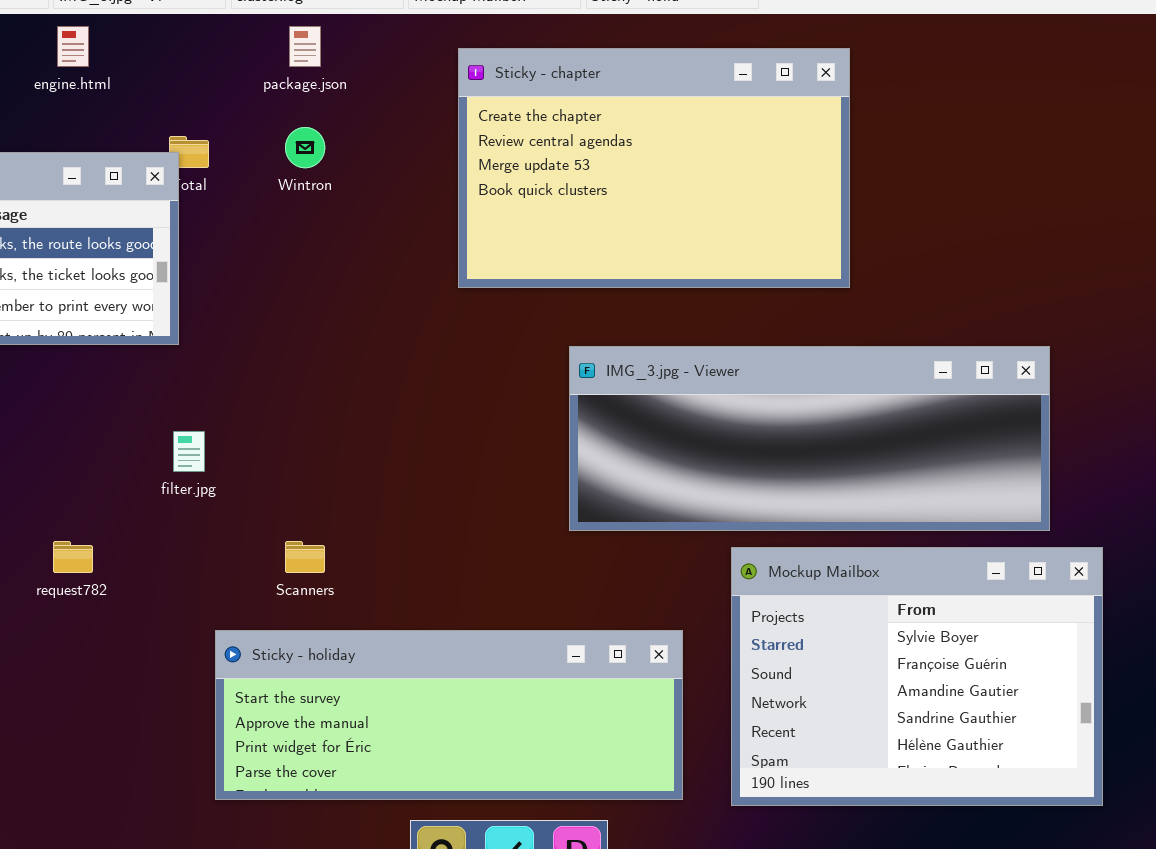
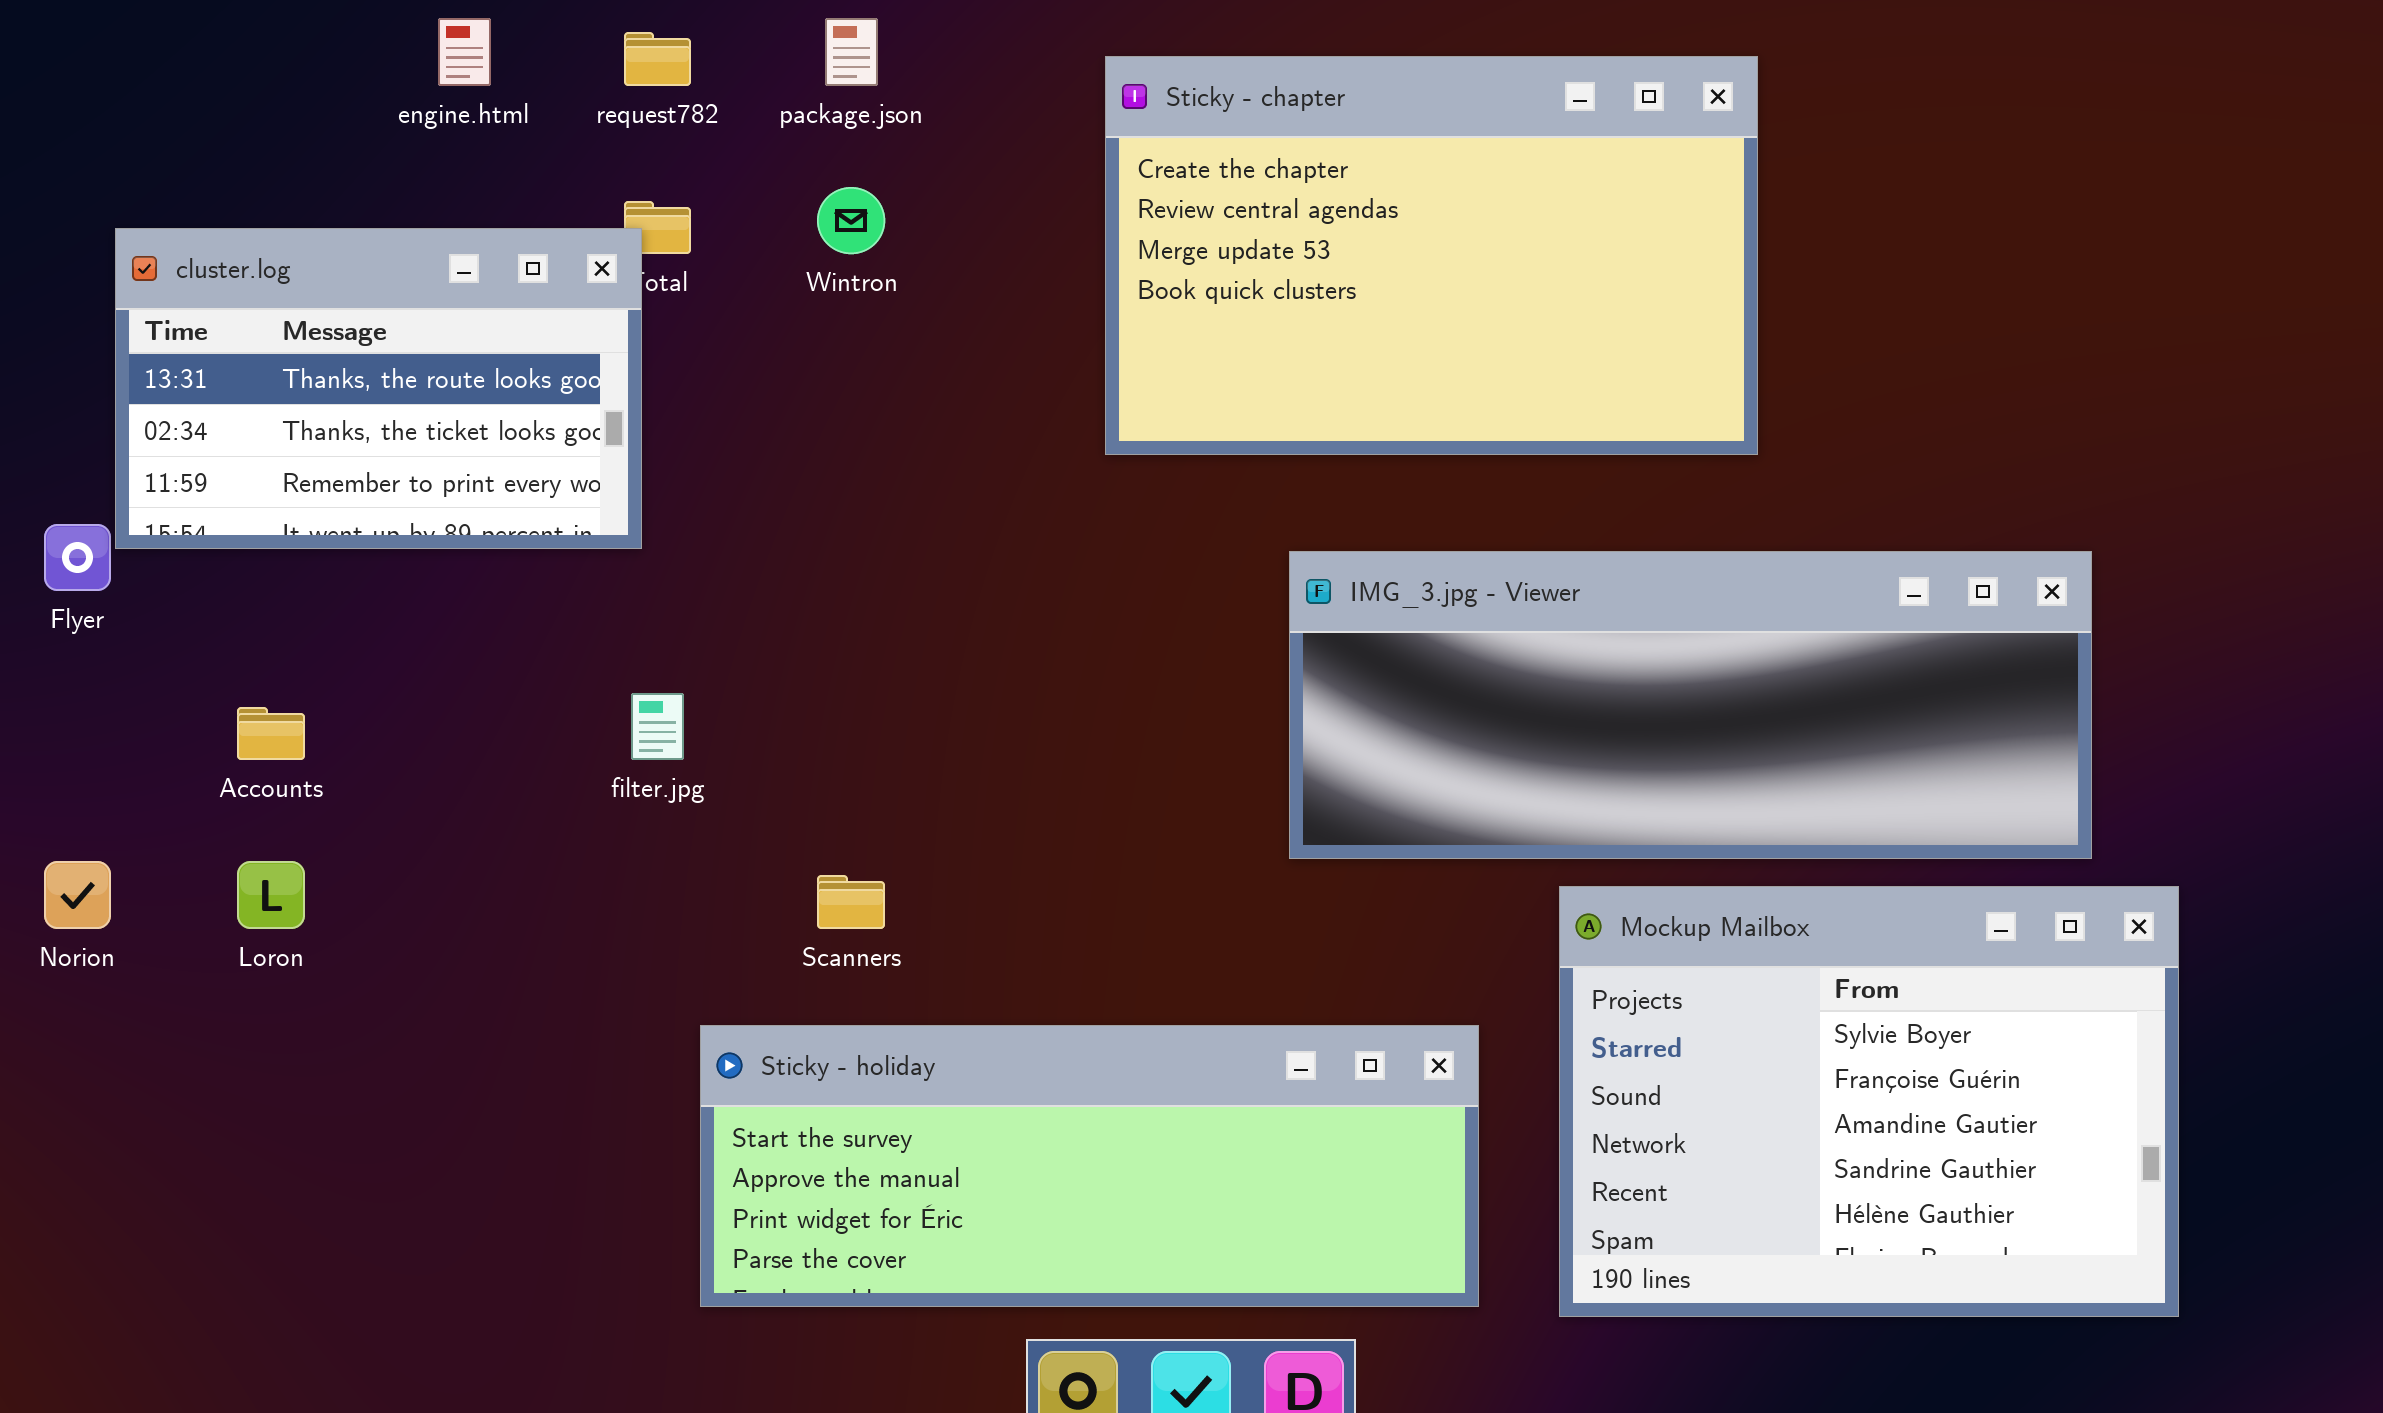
request782: [53,541,93,573] -> [624,32,691,86], moved

